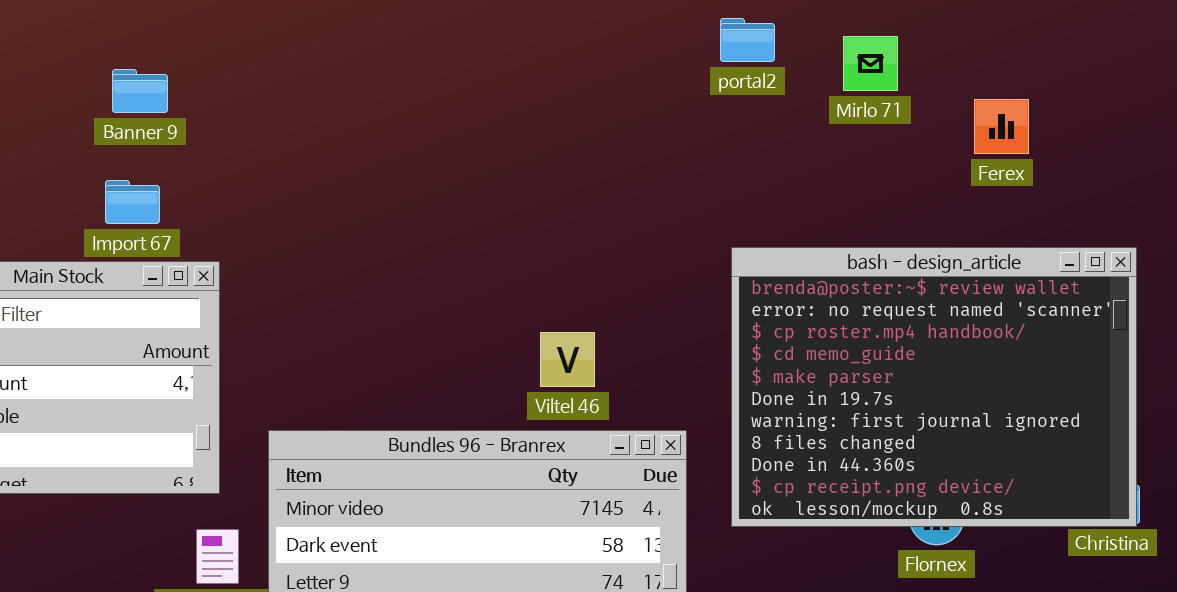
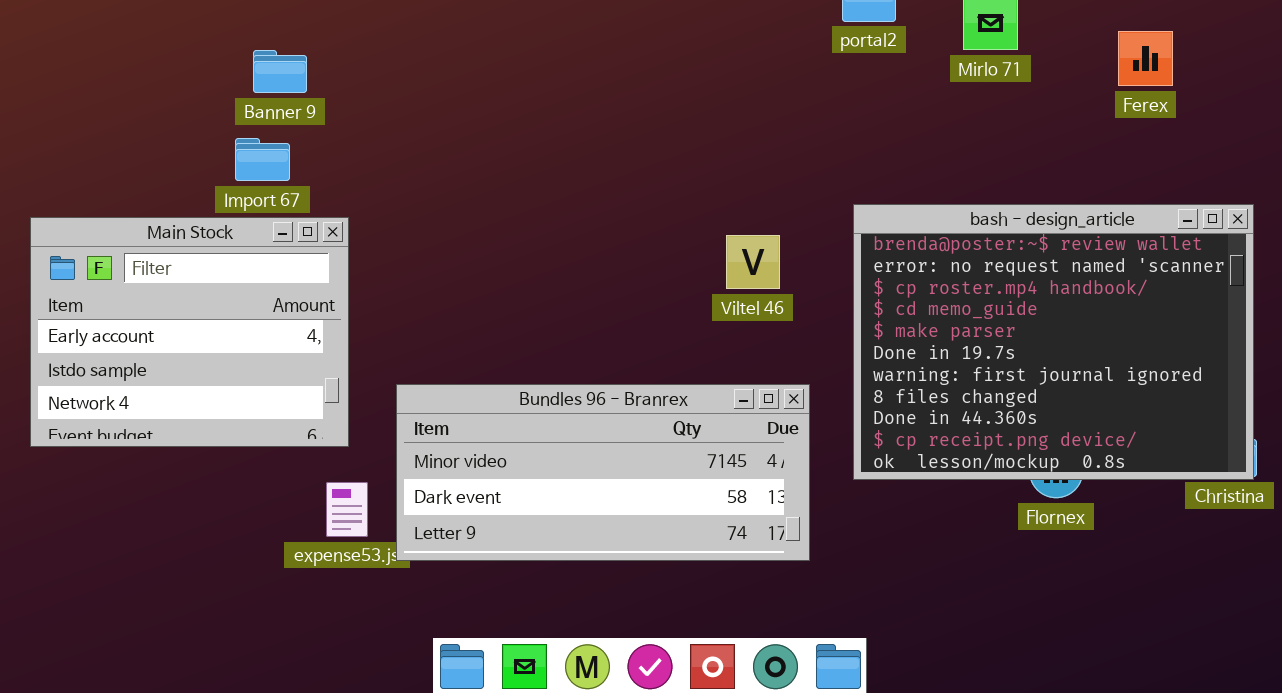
Banner 9: [112,69,168,113] -> [253,50,307,93], moved
Ferex: [974,99,1029,154] -> [1118,31,1173,86], moved
Viltel 46: [540,332,595,387] -> [726,235,780,289], moved

